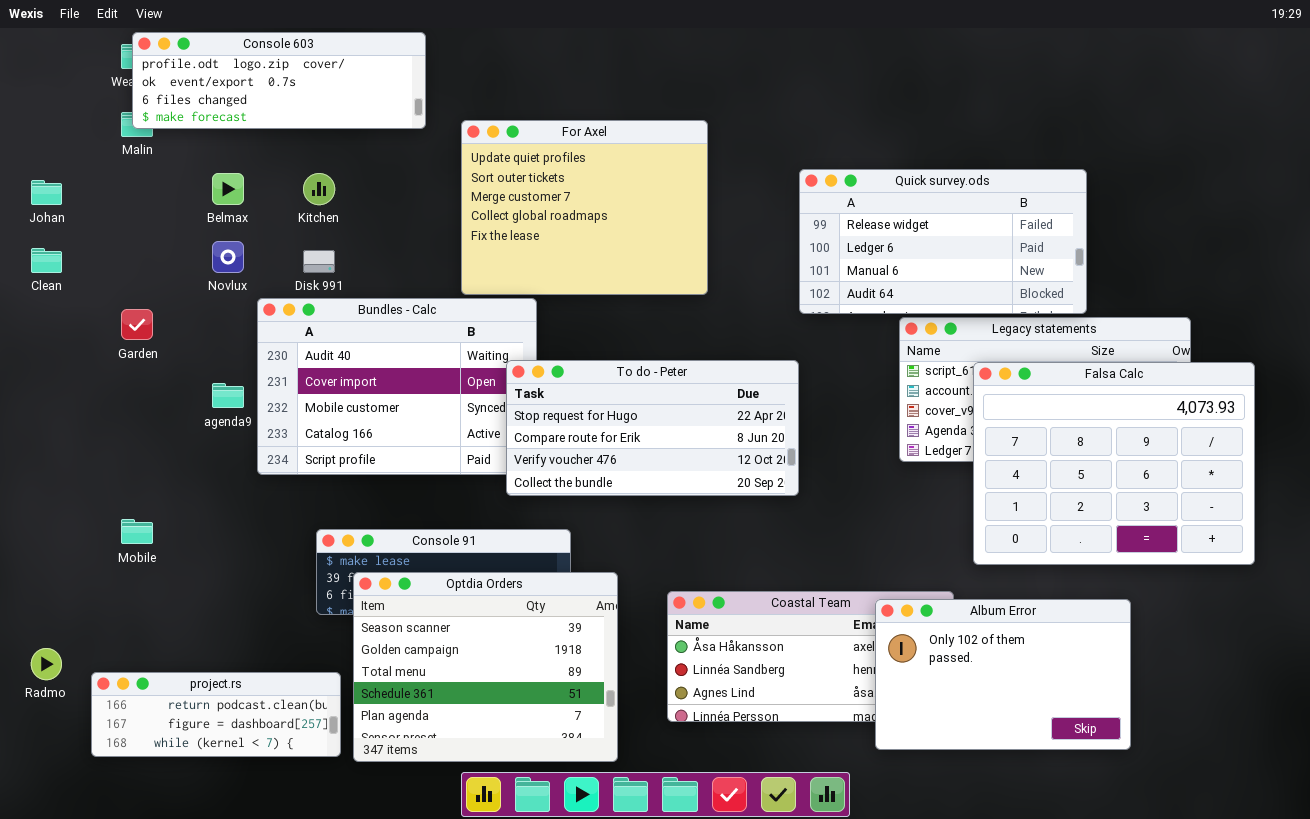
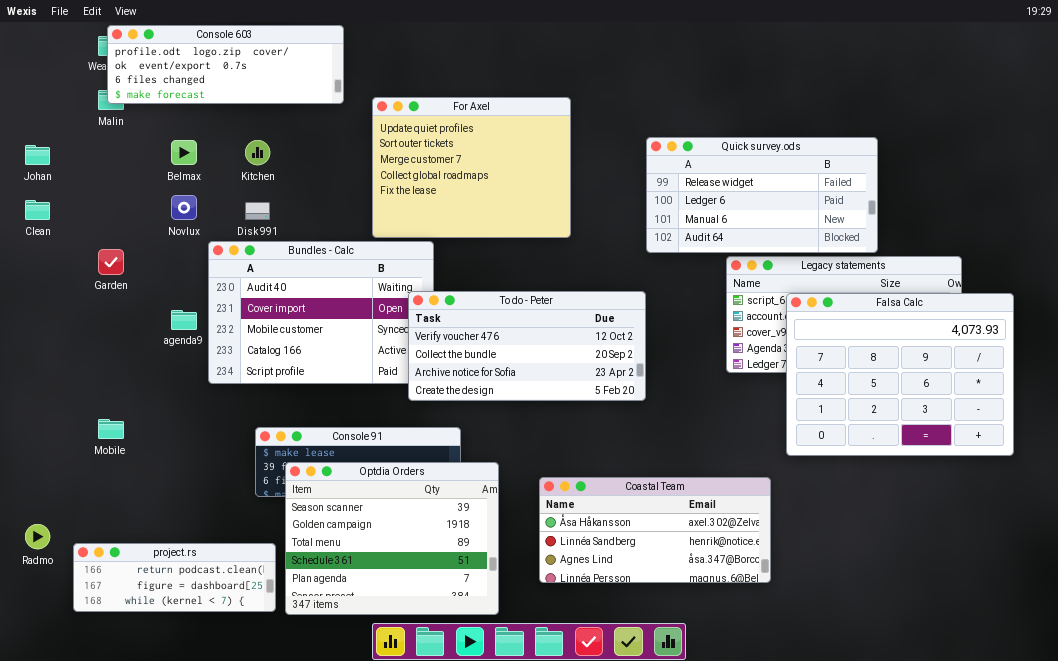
To do - Peter: [506,360,799,496] -> [408,291,646,401], scrolled down 2 rows
Album Error: [875,599,1131,750] -> none, closed

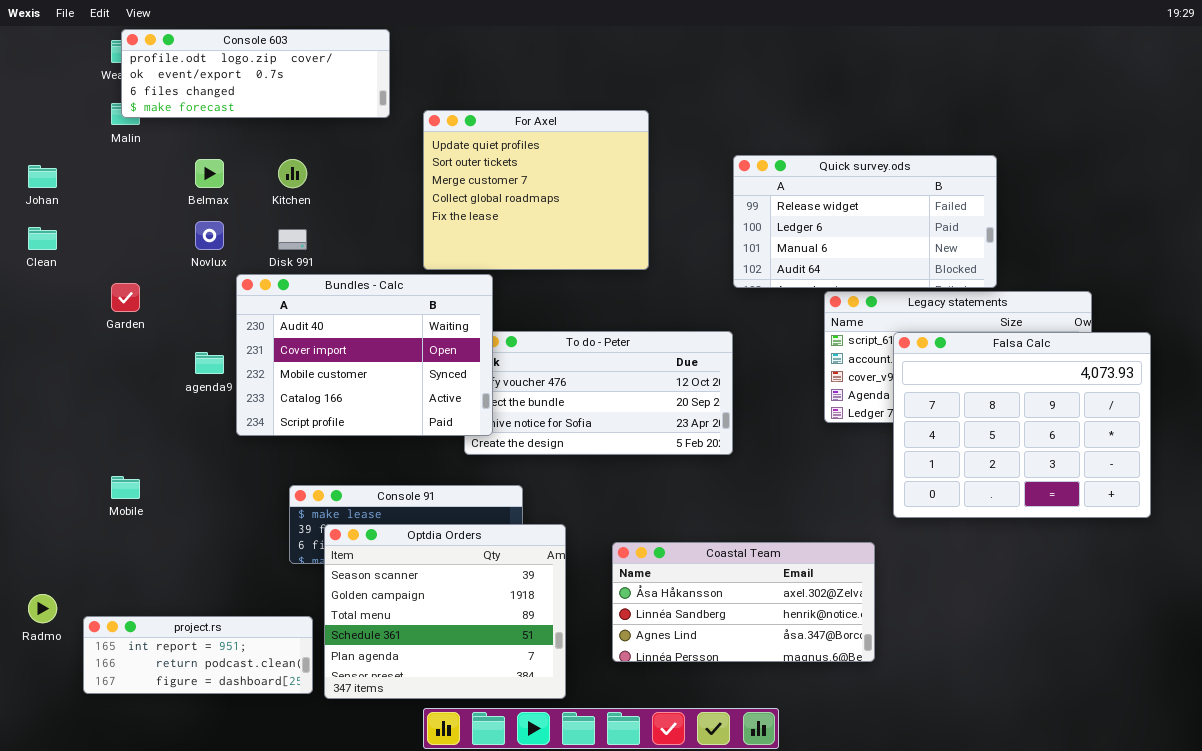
Bundles - Calc: [208,241,434,384] -> [236,274,493,436], raised
project.rs: [73,543,276,612] -> [83,616,313,694], scrolled up 1 row

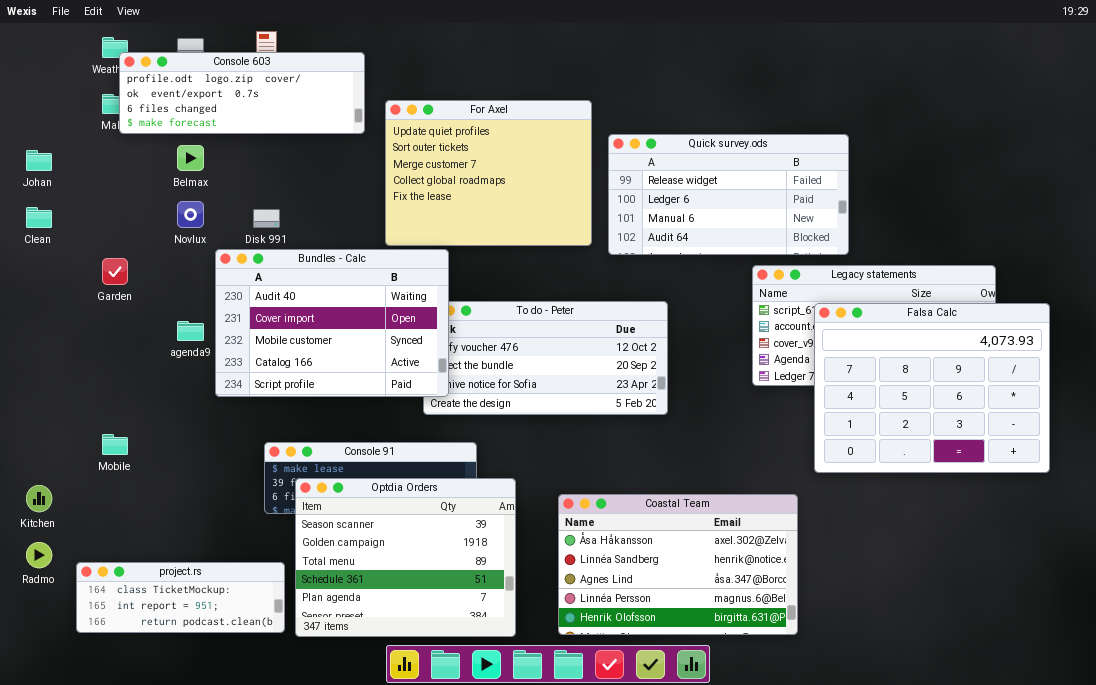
Console 603: [121,29,390,118] -> [119,52,365,134], moved
Quick survey.ods: [733,155,997,288] -> [608,134,849,255], moved
Kitchen: [278,159,307,188] -> [26,485,52,512], moved
Coastal Team: [612,542,875,662] -> [558,494,798,635], resized
project.rs: [83,616,313,694] -> [76,562,285,633], scrolled up 1 row

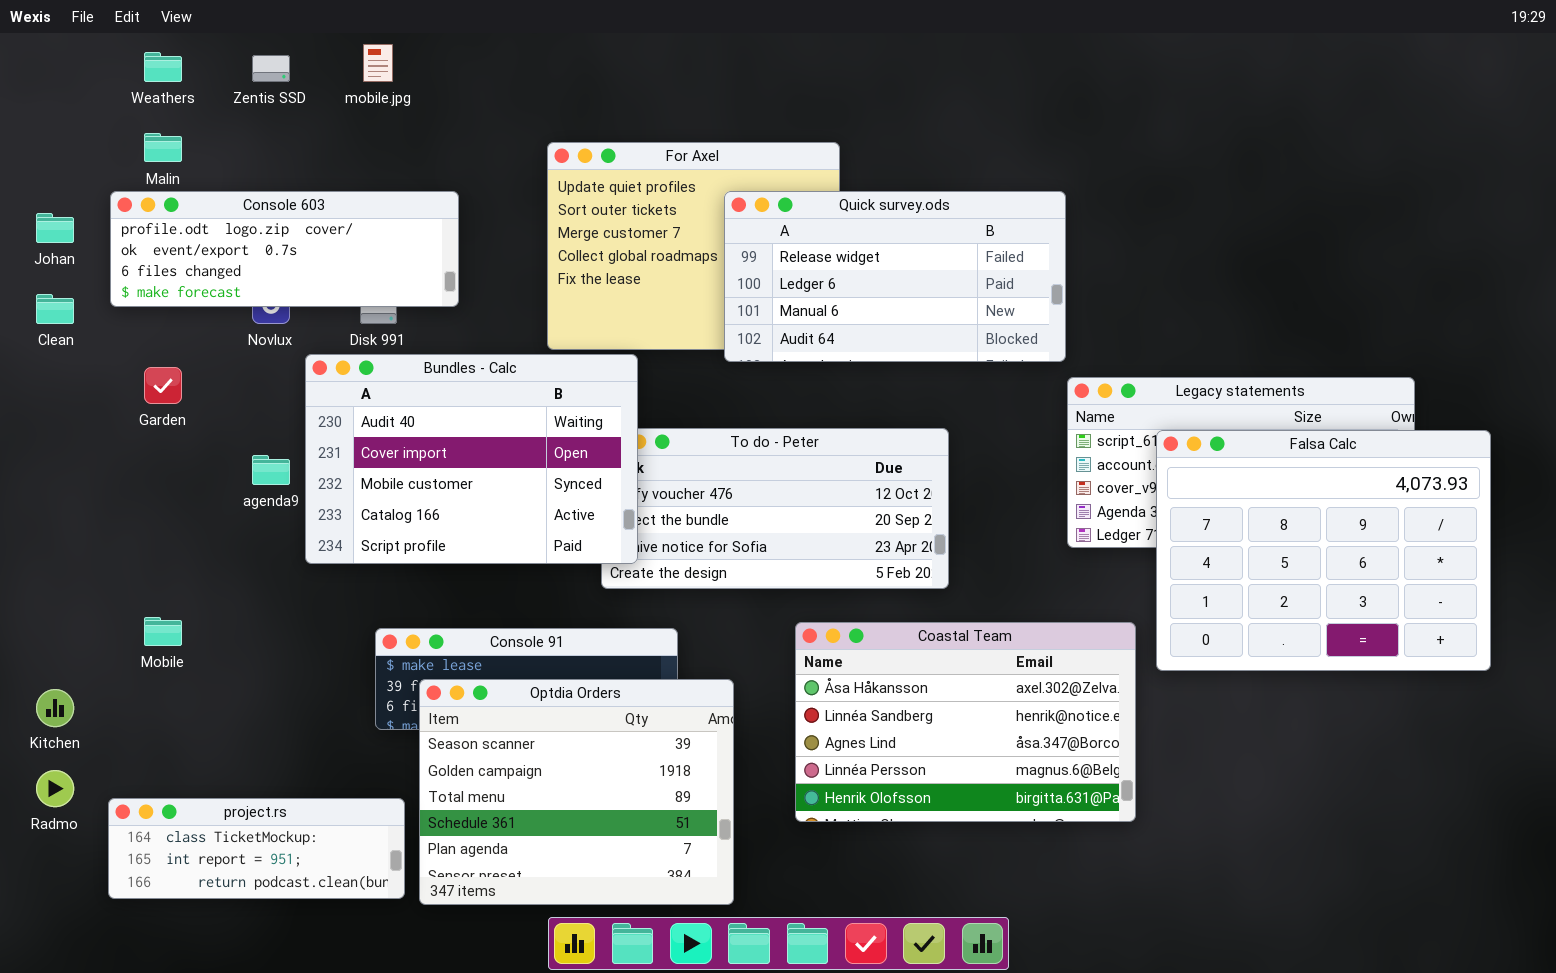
Console 603: [119,52,365,134] -> [110,191,459,307], moved
Quick survey.ods: [608,134,849,255] -> [724,191,1066,362], moved
Coastal Team: [558,494,798,635] -> [795,622,1136,822], moved

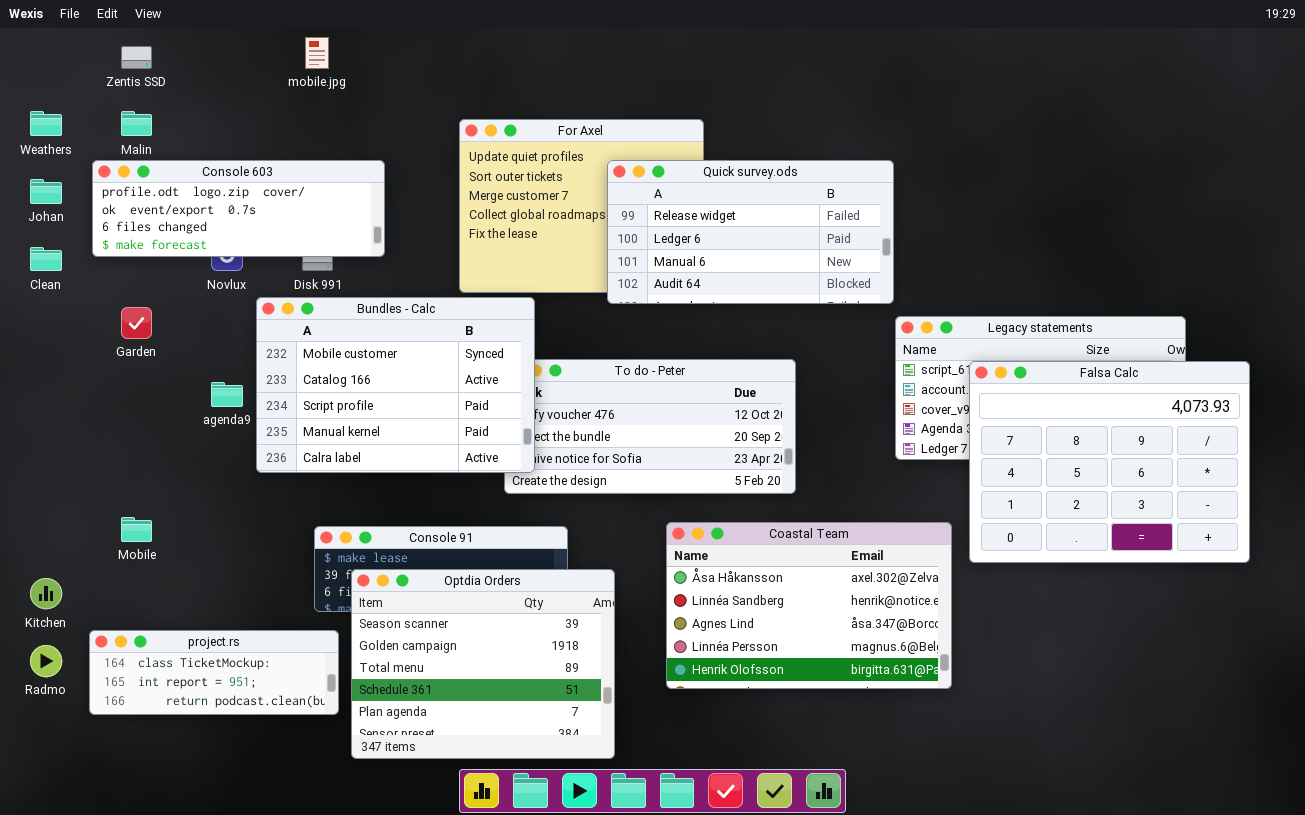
Weathers: [144,52,182,82] -> [30,111,62,136], moved
Zentis SSD: [252,55,290,82] -> [121,46,152,69], moved
Bundles - Calc: [305,354,638,564] -> [256,297,535,473], scrolled down 2 rows
project.rs: [108,798,405,899] -> [89,630,339,715], moved

